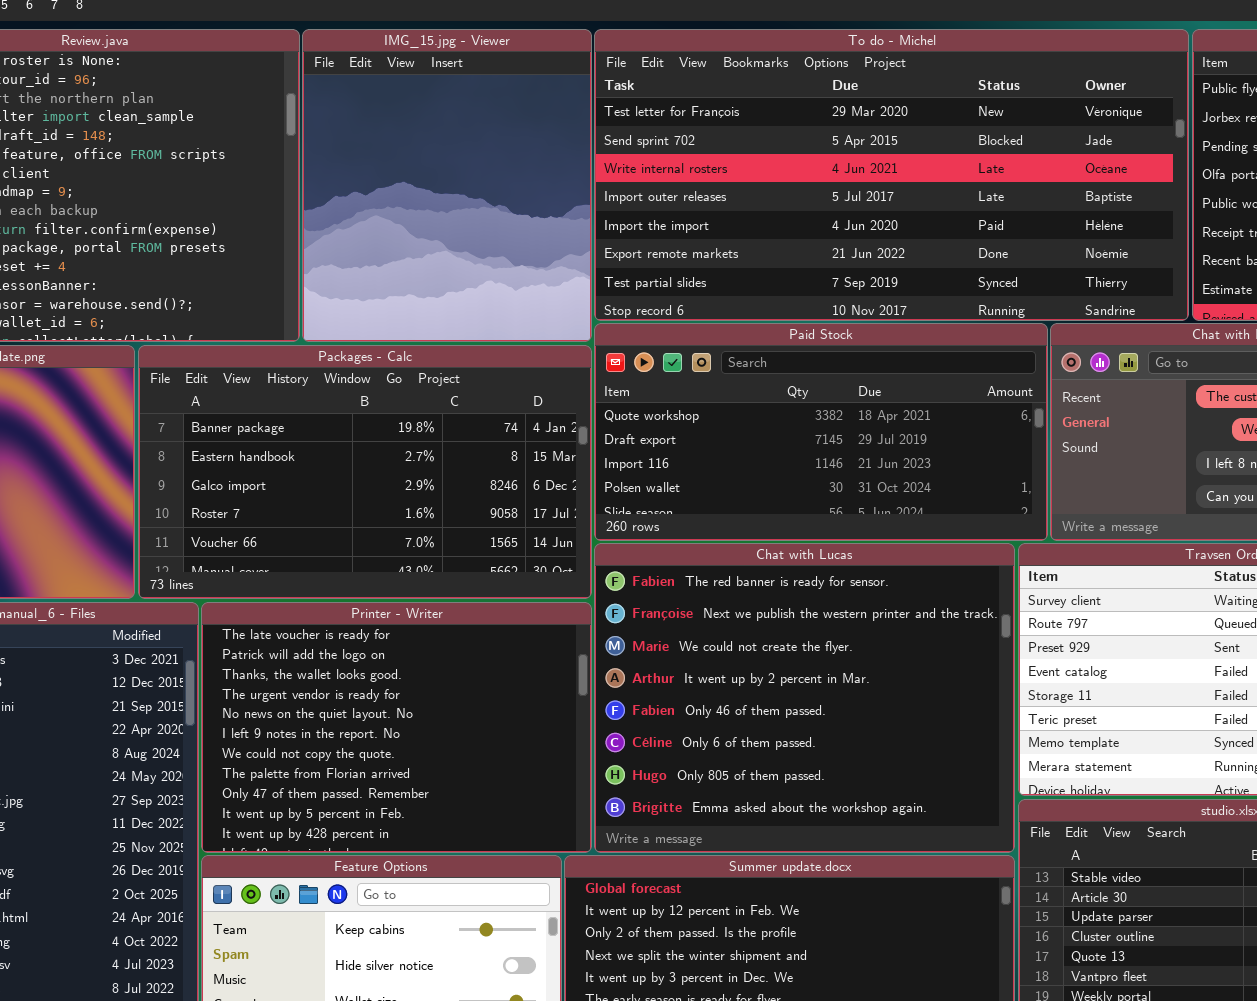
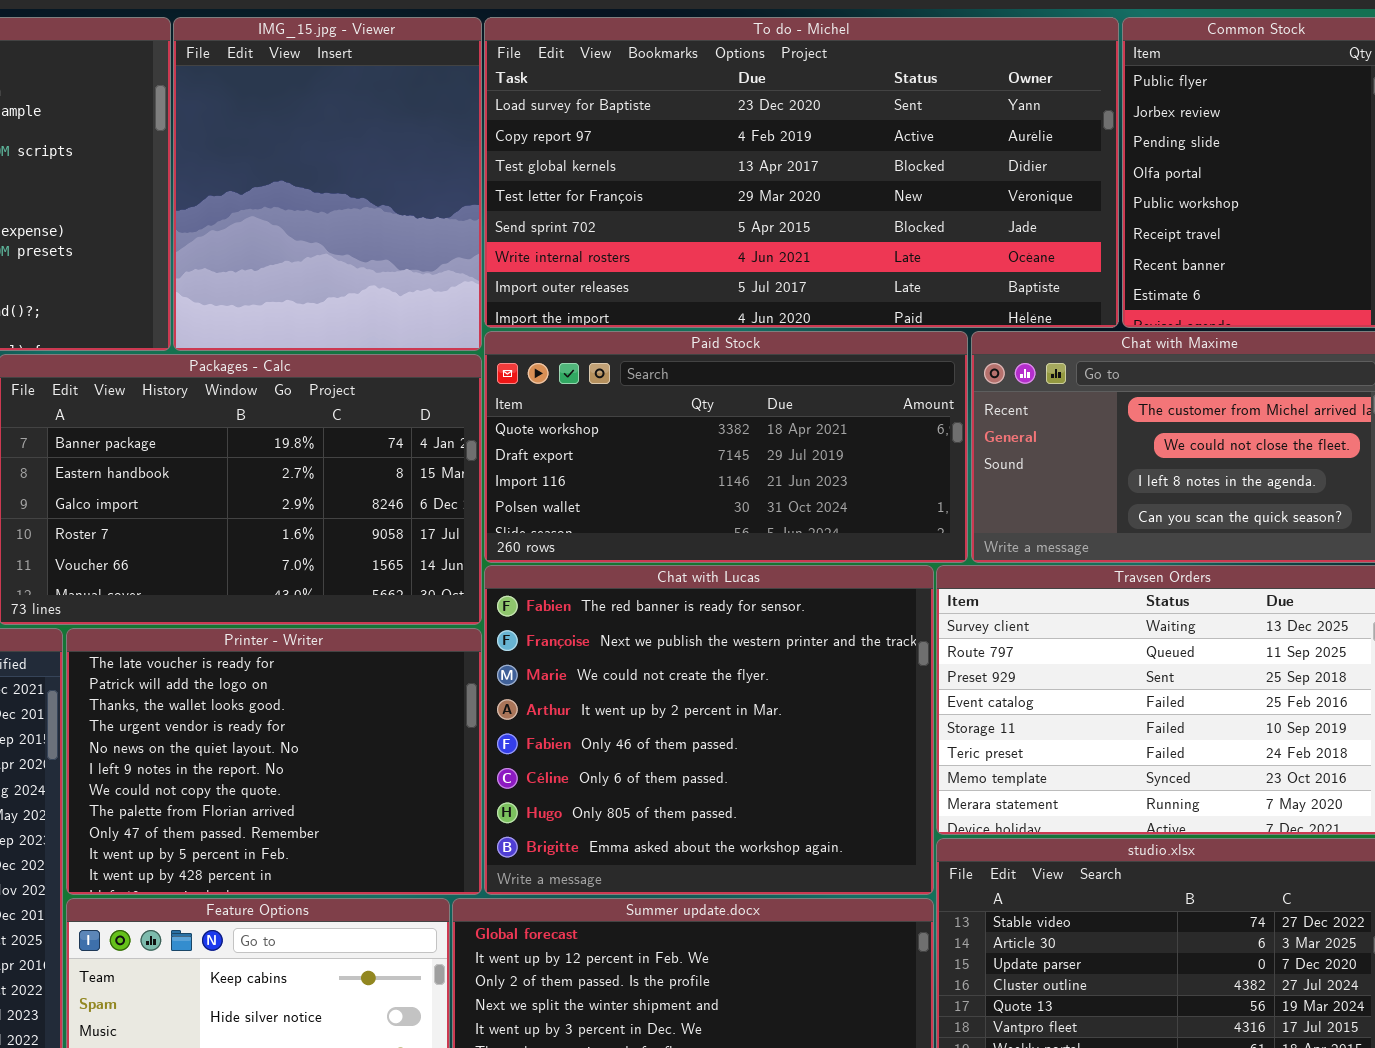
To do - Michel: [594,29,1189,321] -> [484,17,1119,328], scrolled up 3 rows

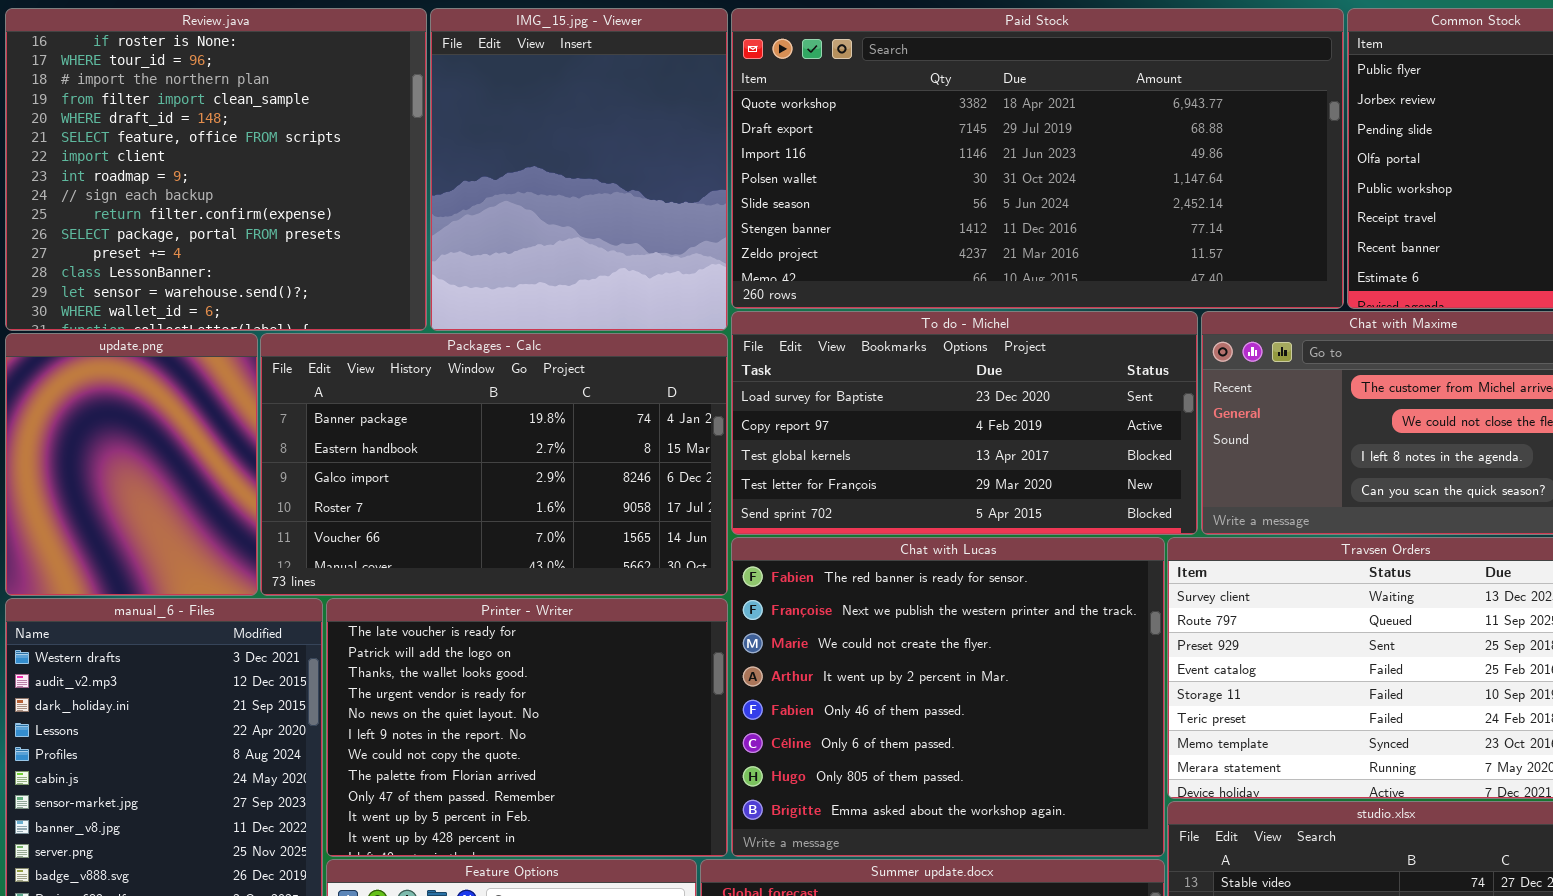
To do - Michel: [484,17,1119,328] -> [731,311,1198,535], moved, resized
Paid Stock: [484,331,968,563] -> [731,8,1344,309], moved, resized

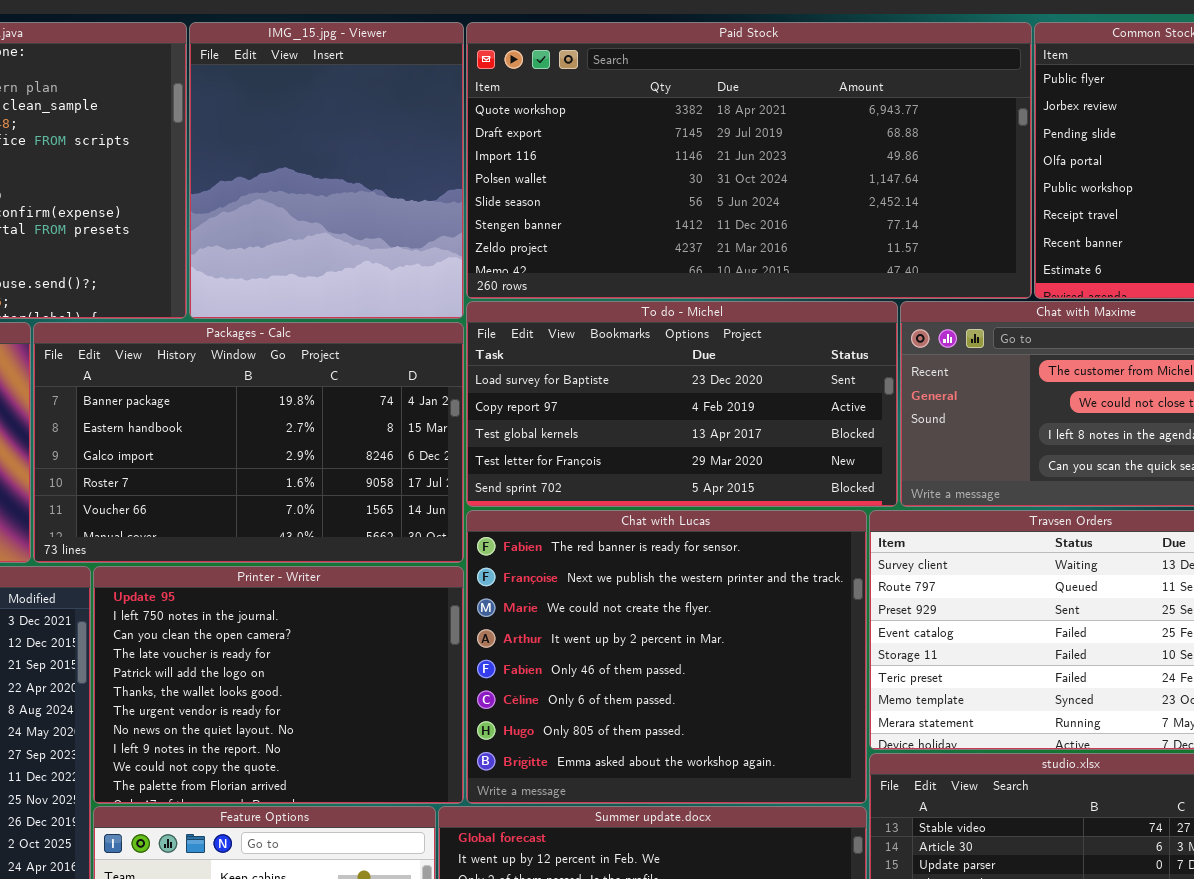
Printer - Writer: [326,598,728,857] -> [93,566,464,804], scrolled up 3 rows

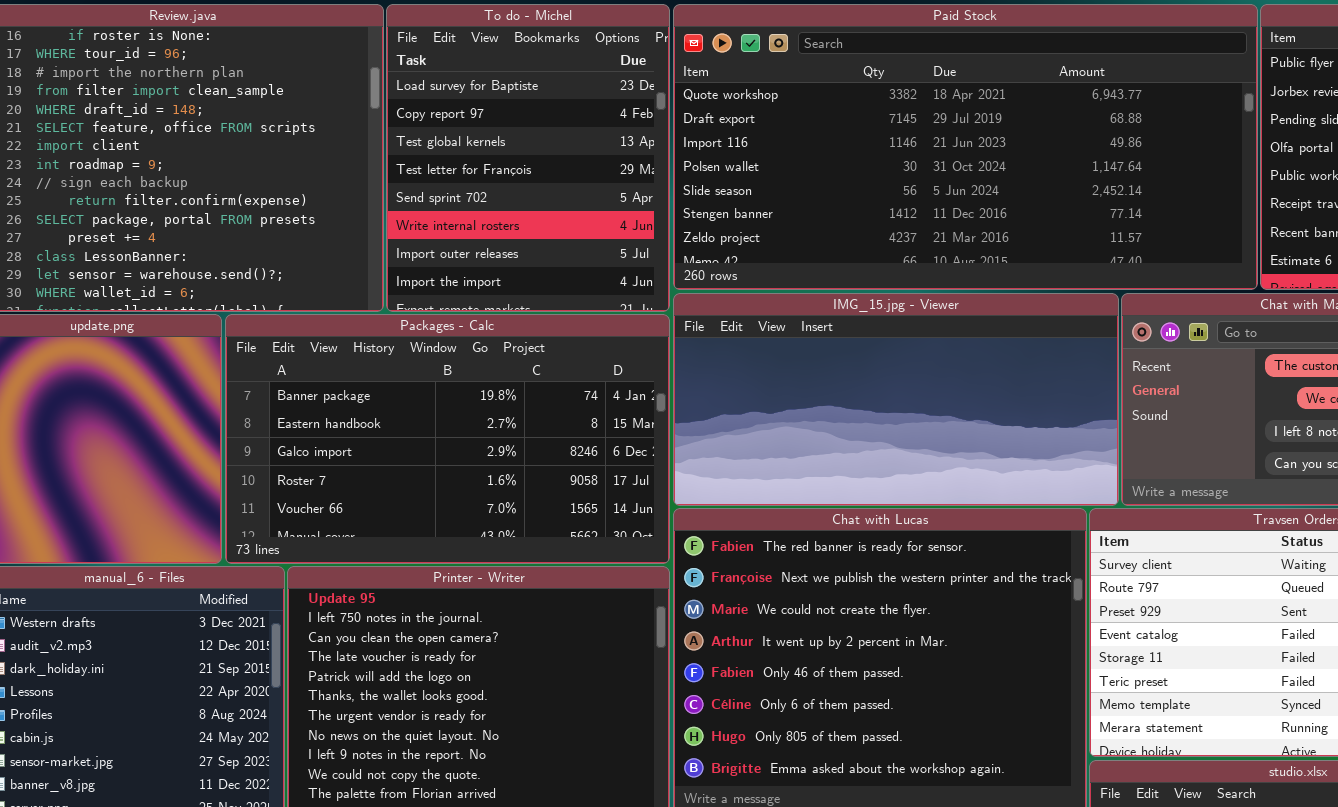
IMG_15.jpg - Viewer: [189,22,464,319] -> [673,293,1119,506], moved, resized
To do - Michel: [466,301,898,507] -> [386,4,670,312], moved, resized

